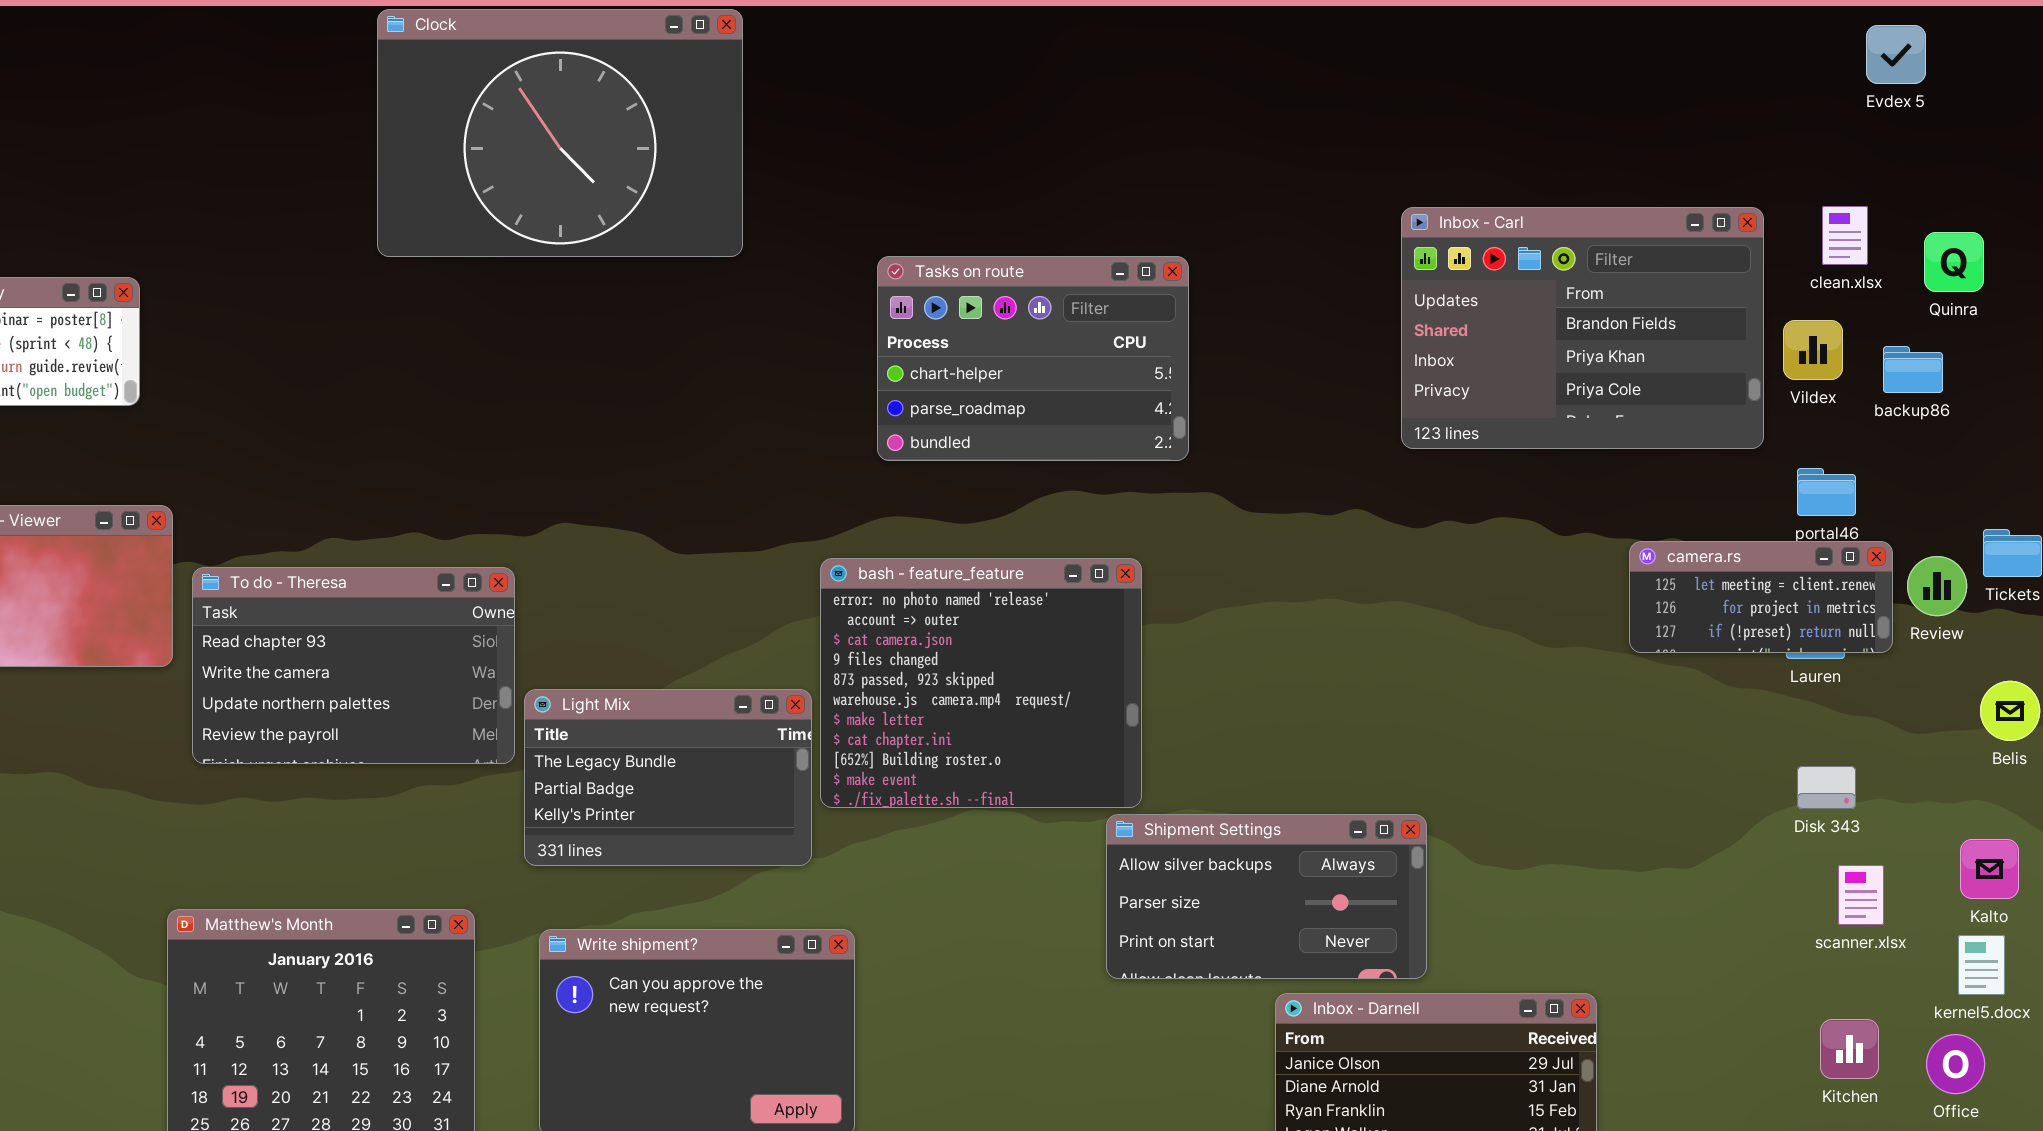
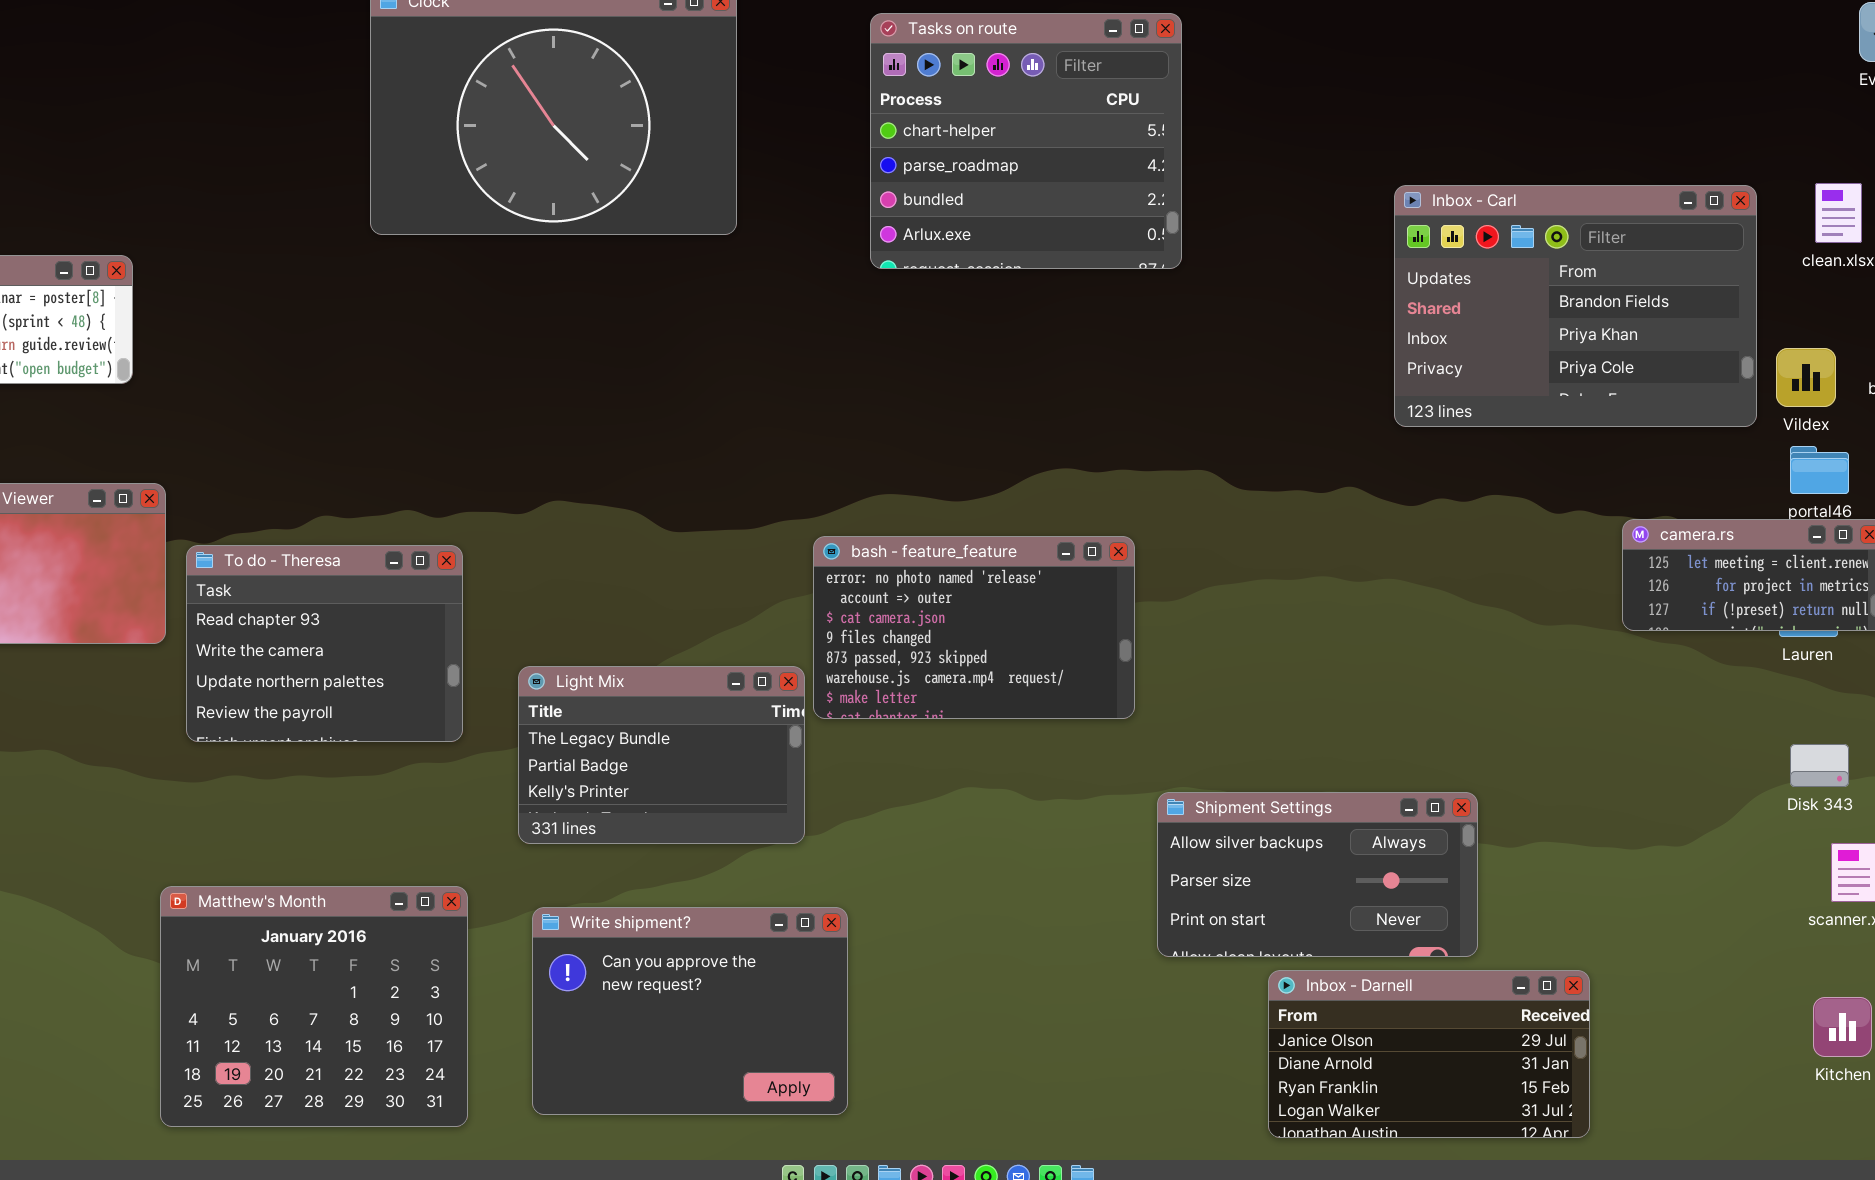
Tasks on route: [877,256,1189,461] -> [870,13,1182,269], moved, resized
Vildex: [1783,320,1843,380] -> [1776,348,1836,407], moved
bash - feature_feature: [820,558,1142,808] -> [813,536,1135,719], resized
To do - Theresa: [192,567,515,764] -> [186,545,463,742], resized
Shipment Settings: [1106,814,1427,979] -> [1157,792,1478,957], moved

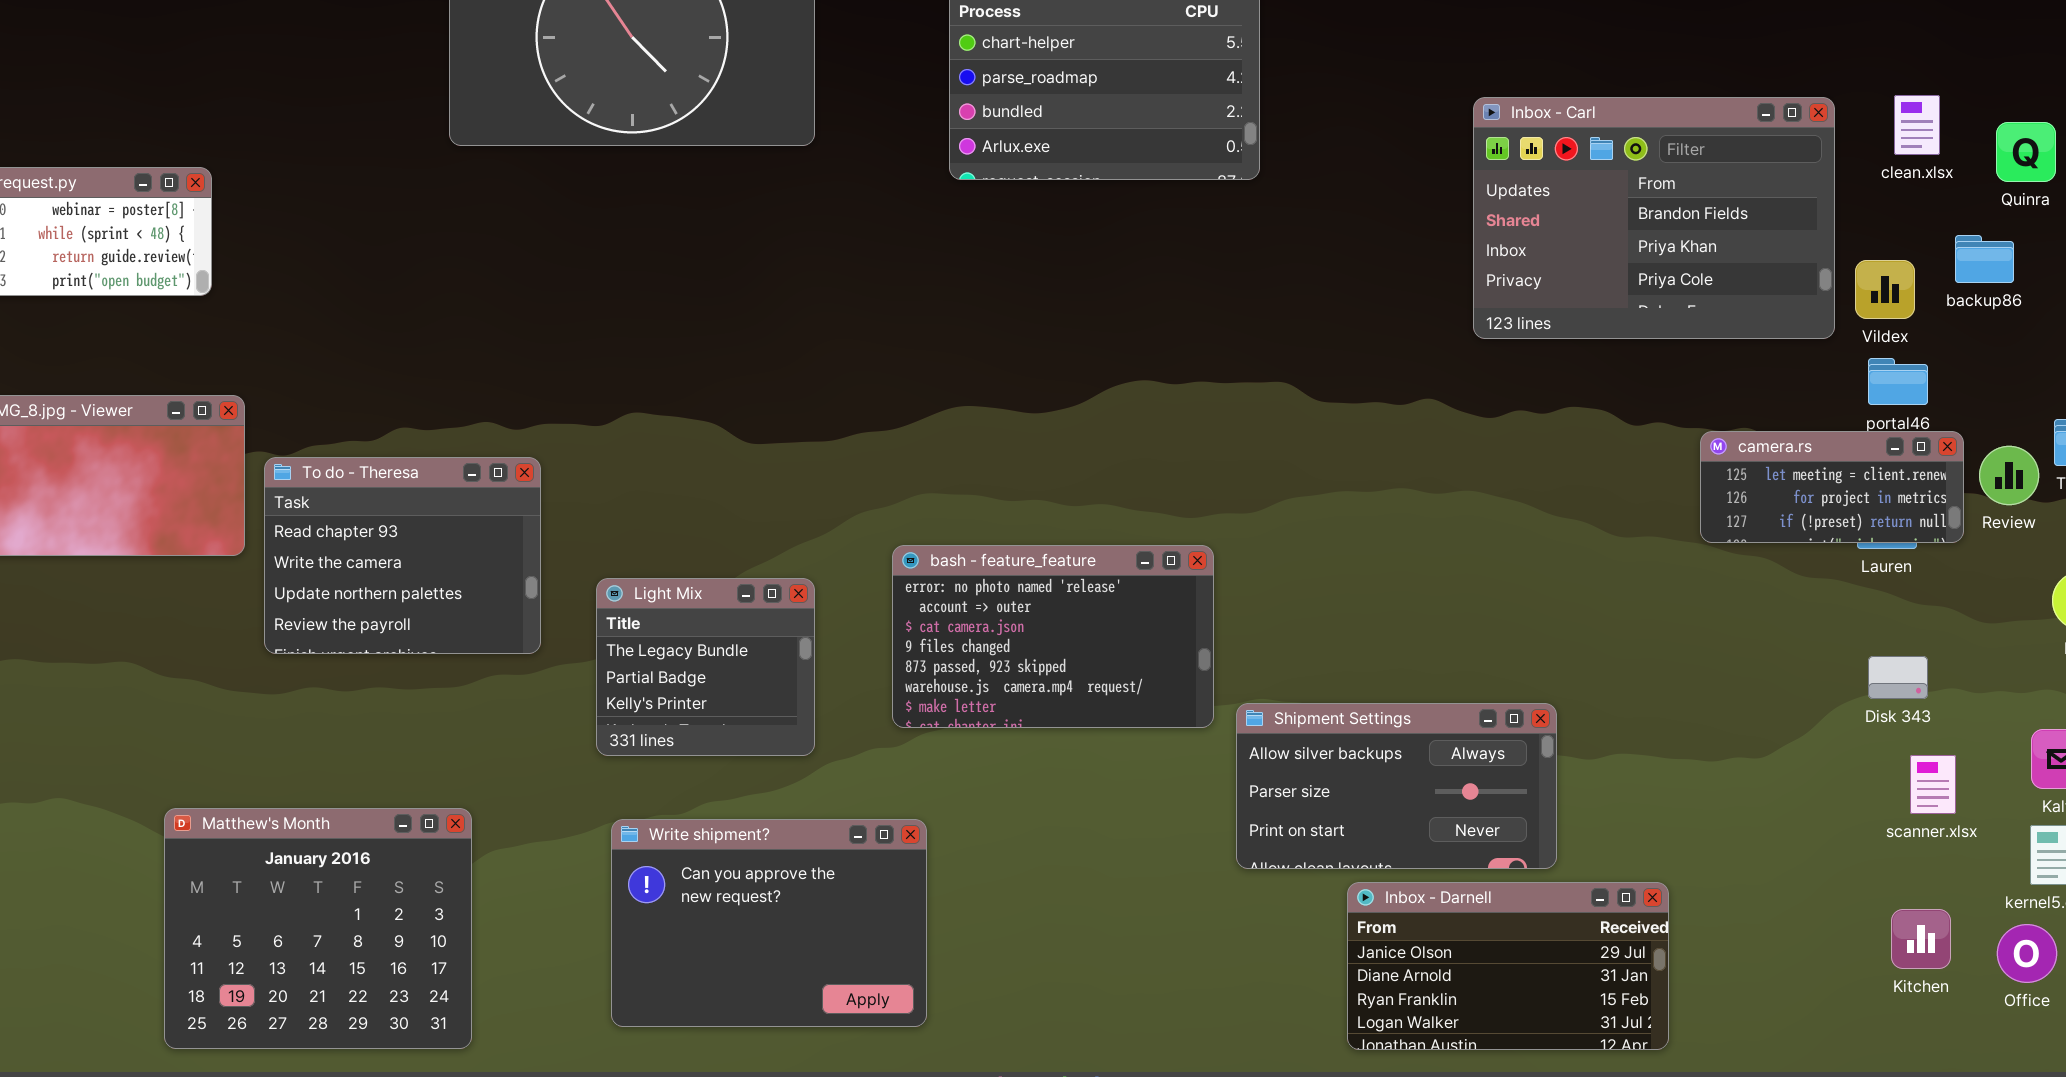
bash - feature_feature: [813,536,1135,719] -> [892,545,1214,728], moved
Light Mix: [518,666,805,844] -> [596,578,815,756], resized
Matthew's Month: [160,886,468,1127] -> [164,808,472,1049], moved

